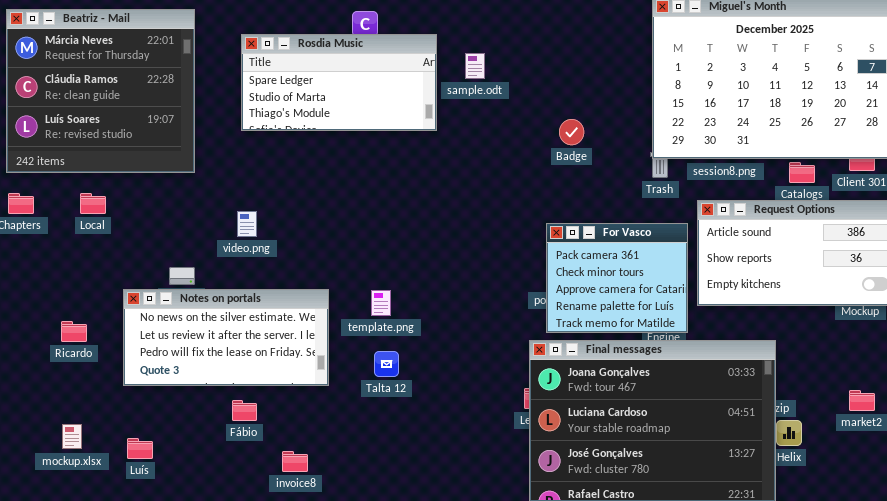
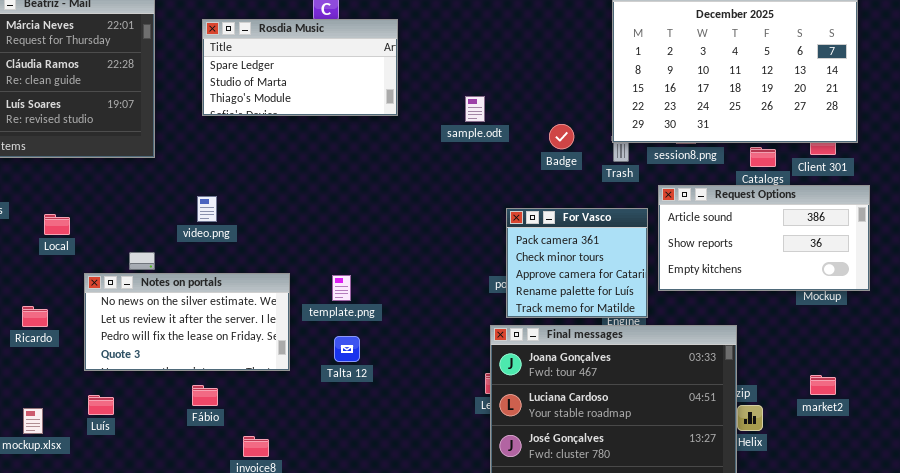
sample.odt: [465,53,485,79] -> [465,96,485,122], moved
Badge: [559,119,584,145] -> [549,124,574,149], moved
Local: [80,193,106,214] -> [44,214,70,235], moved
Luís: [127,438,153,459] -> [88,395,114,415], moved

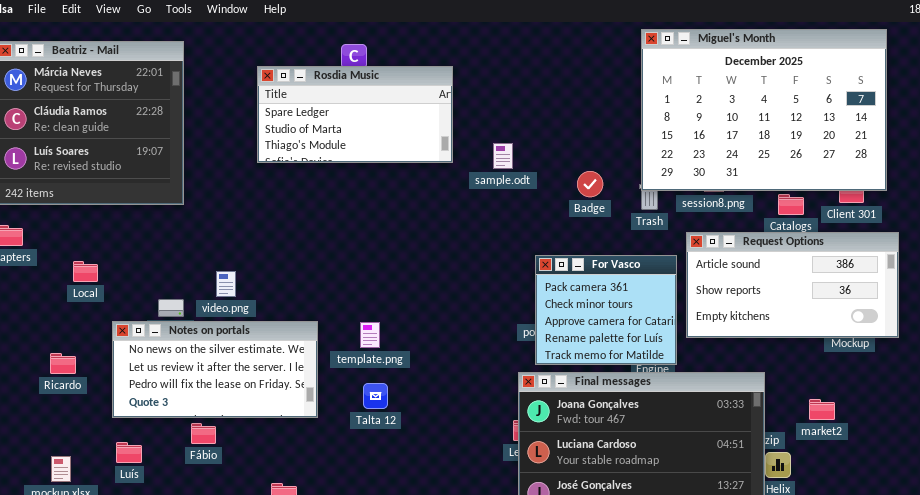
Rosdia Music: [202,19,398,116] -> [257,66,453,163], moved
video.png: [197,196,217,222] -> [216,271,236,297], moved
market2: [810,375,836,395] -> [809,399,835,420], moved
Fábio: [192,385,218,406] -> [191,423,216,444], moved

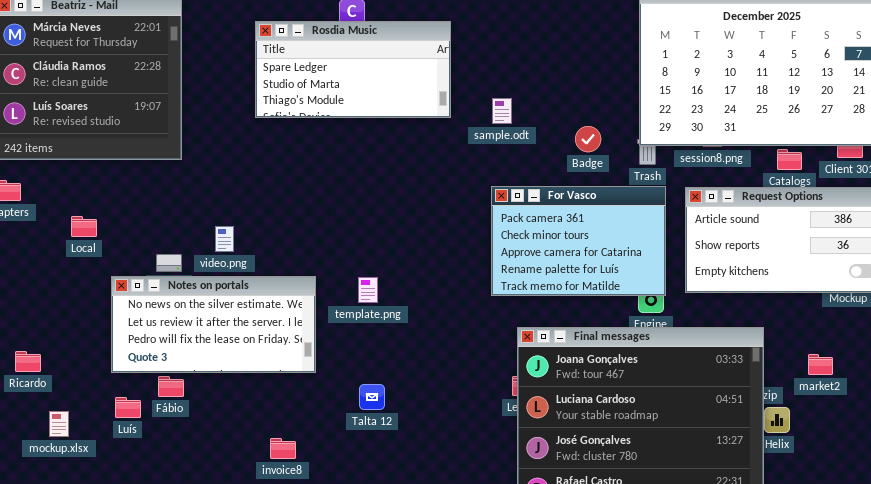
For Vasco: [535,255,677,365] -> [491,186,666,296], moved, resized
Ricardo: [50,353,76,374] -> [15,351,41,372], moved
Talta 12: [363,383,388,409] -> [359,384,385,410], moved
Fábio: [191,423,216,444] -> [158,376,184,397], moved

